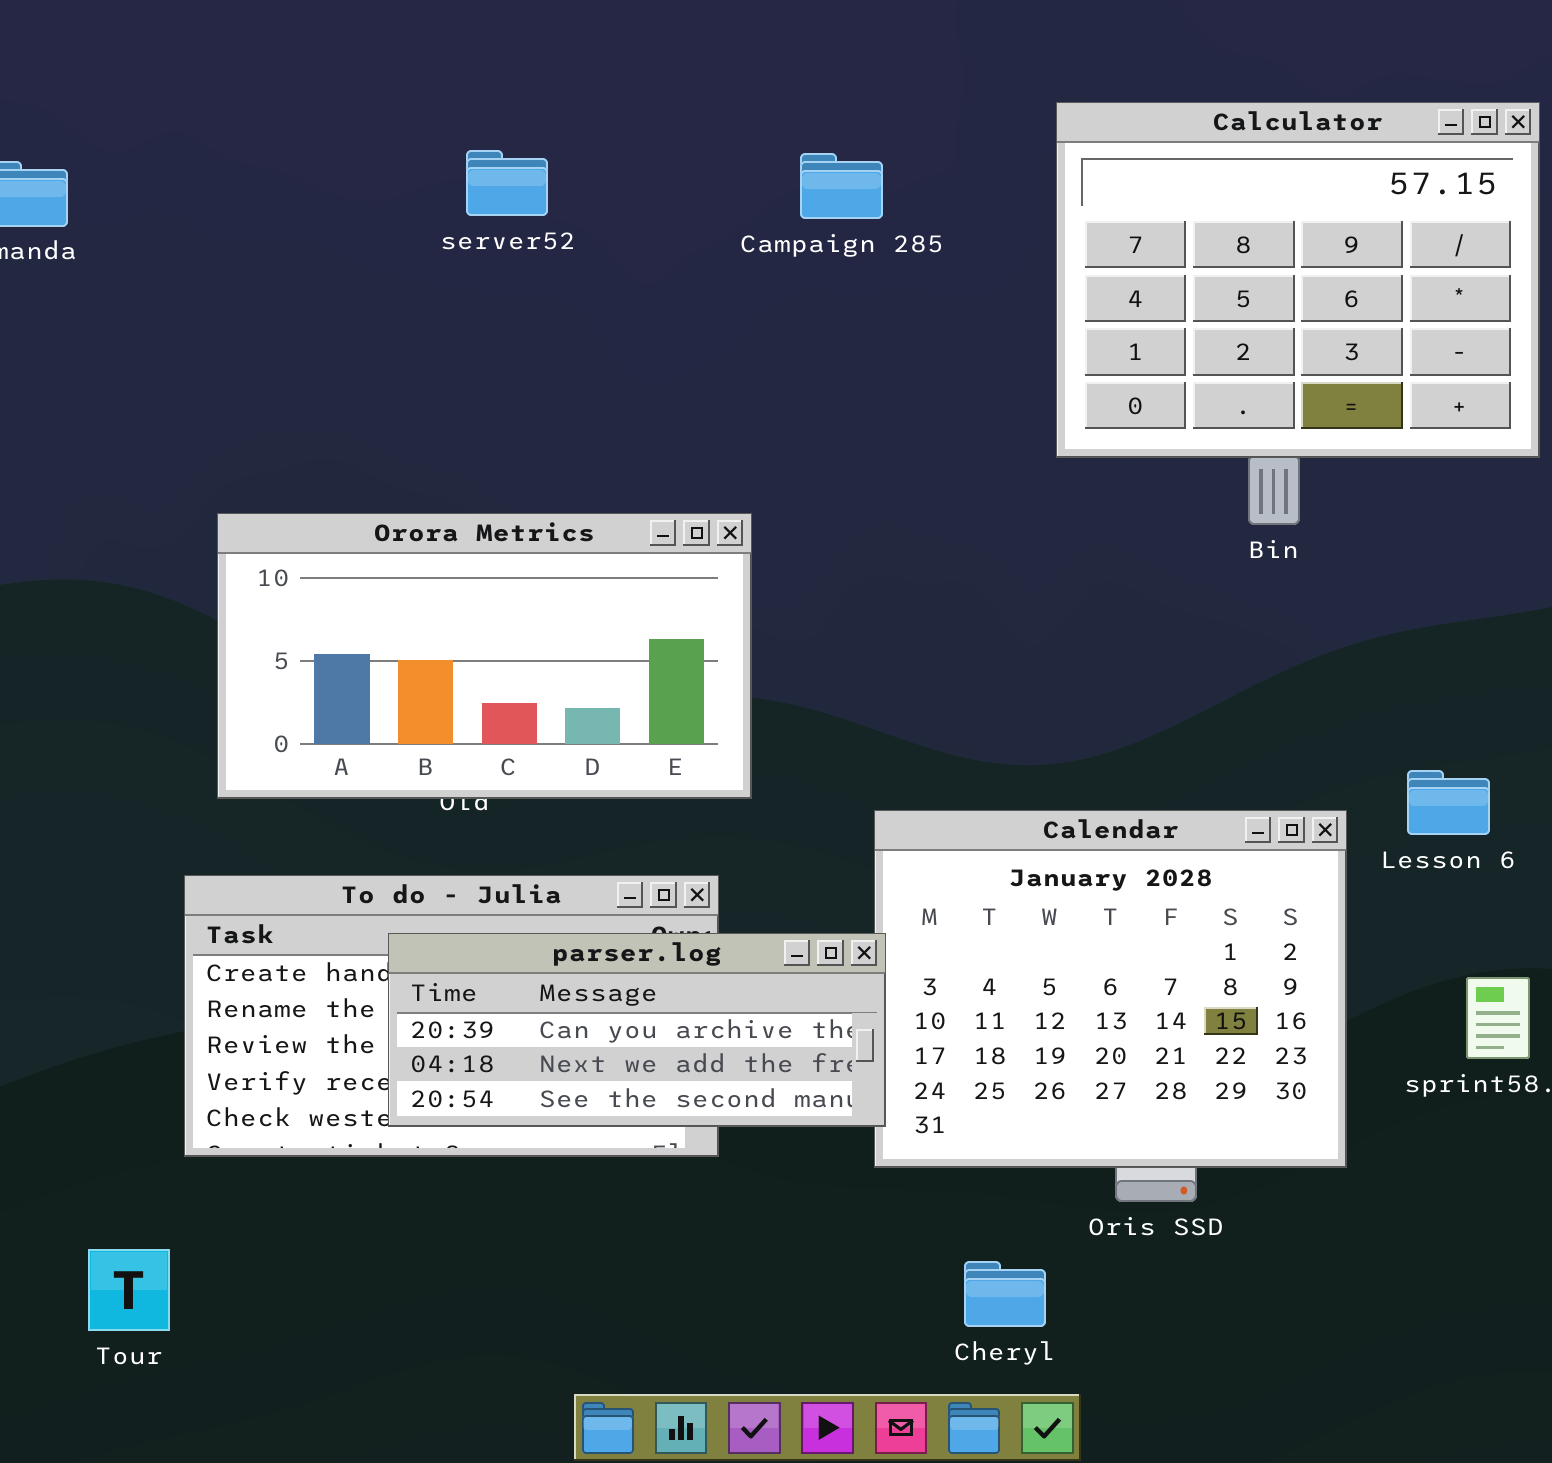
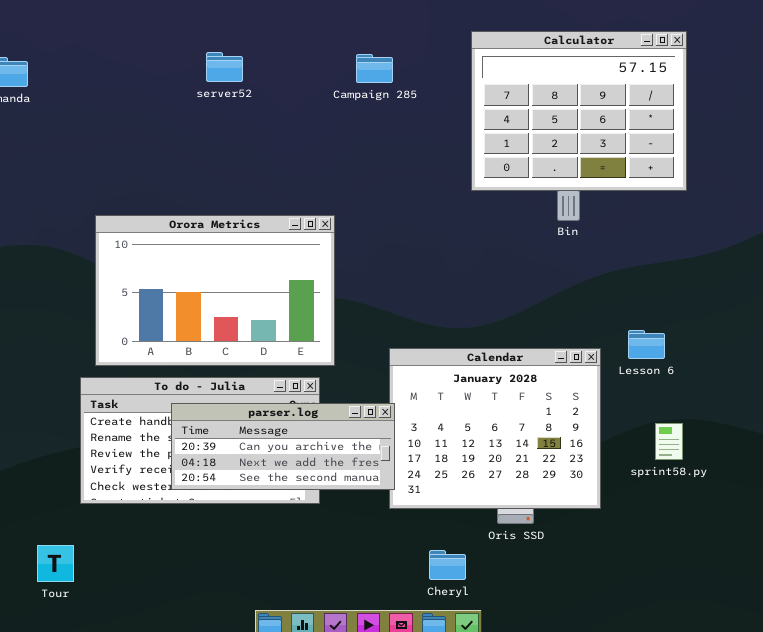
Orora Metrics: [217,513,752,799] -> [95,215,335,366], resized

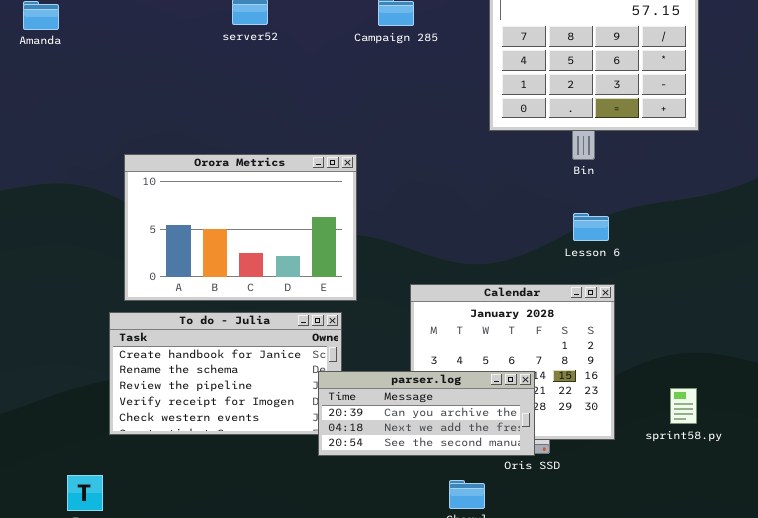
Lesson 6: [628,330,665,359] -> [573,213,609,241], moved
parser.log: [171,403,395,490] -> [318,371,535,456], moved
sprint58.py: [655,423,683,460] -> [670,388,697,424], moved

